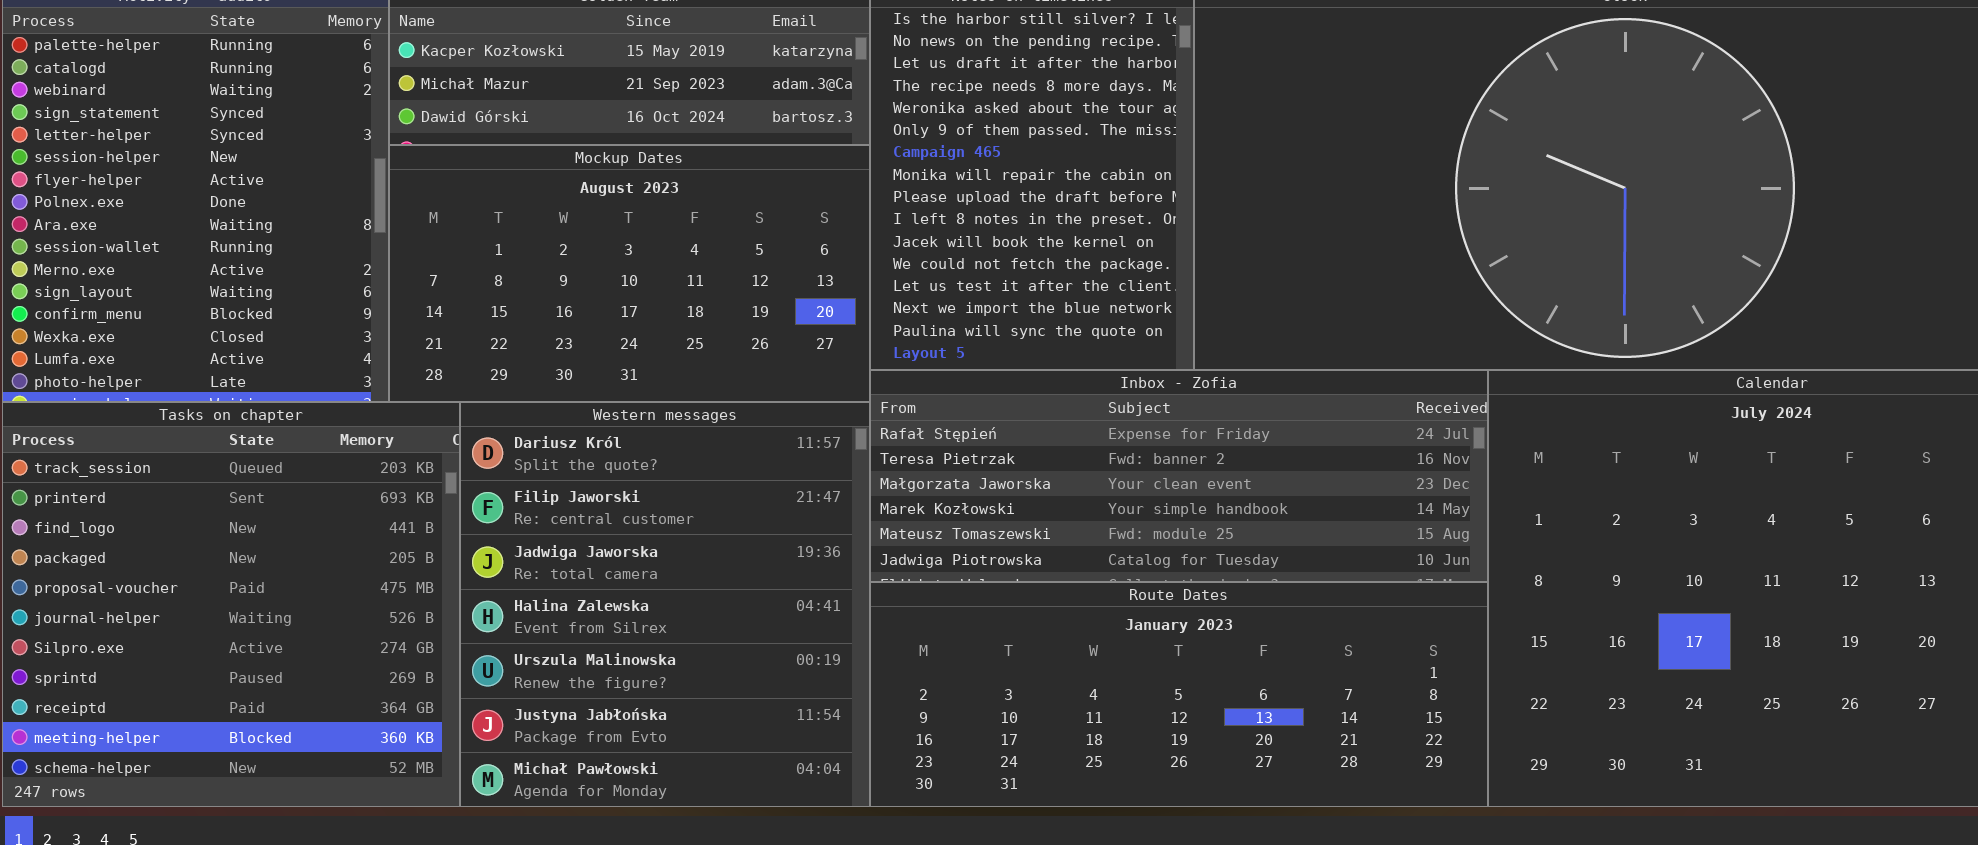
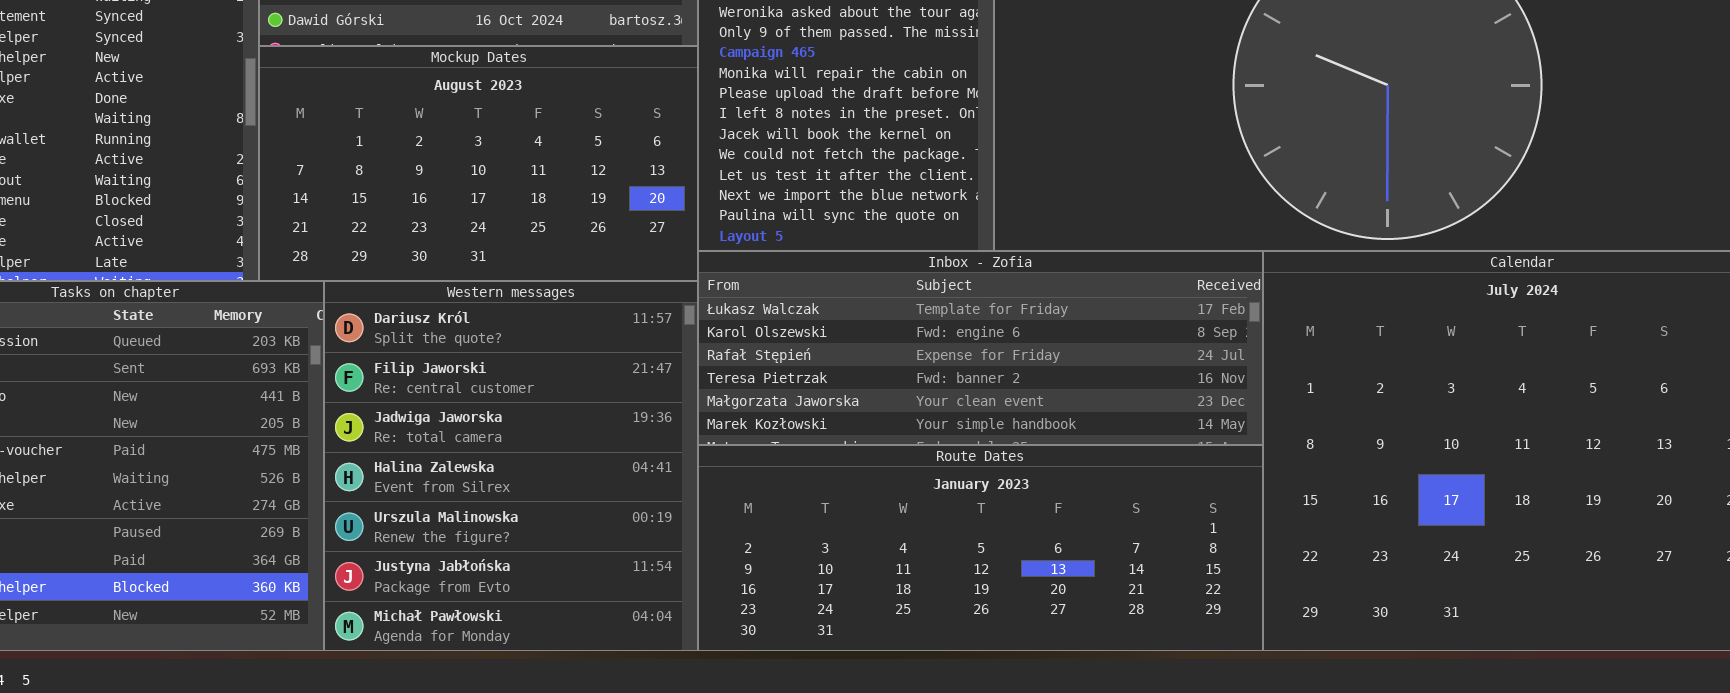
Inbox - Zofia: [870,370,1488,582] -> [698,251,1263,445], scrolled up 2 rows

